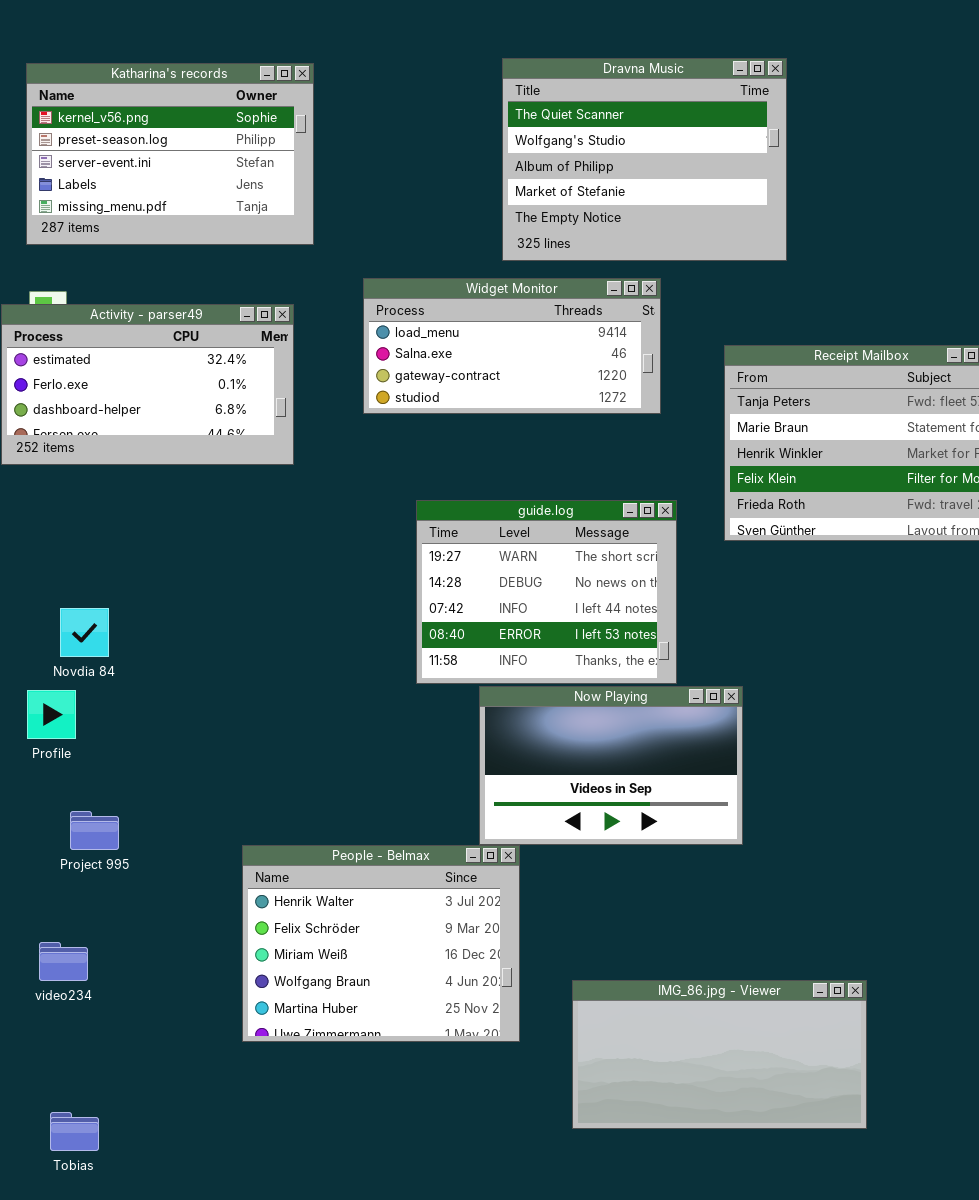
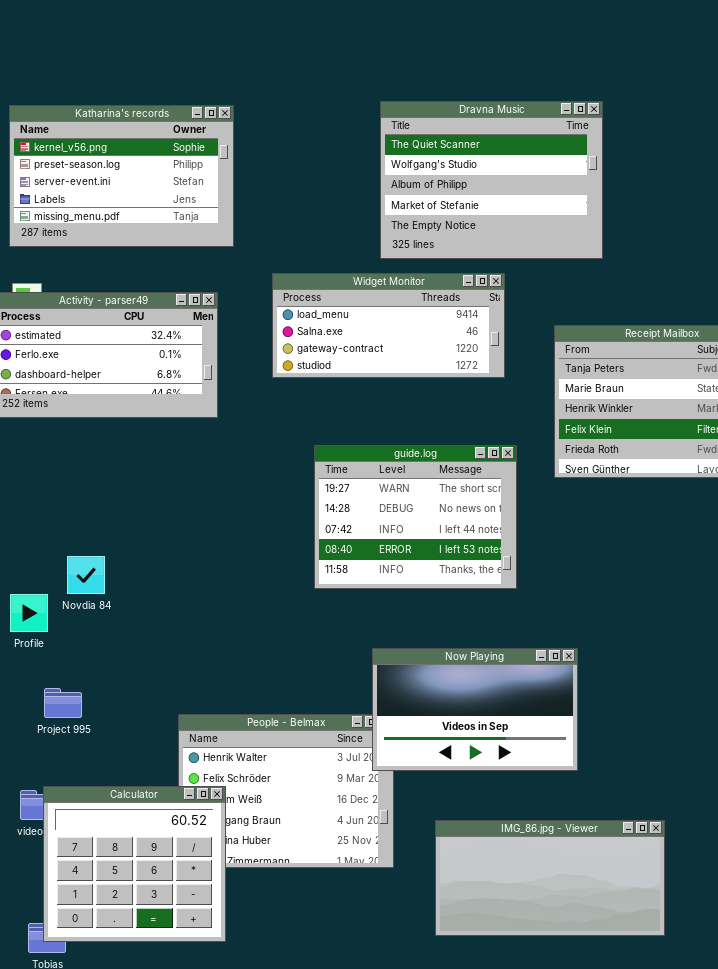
Novdia 84: [60,608,109,657] -> [67,556,105,594], moved
Now Playing: [479,686,743,845] -> [372,648,578,771], moved
Calculator: none -> [43,786,226,942], opened

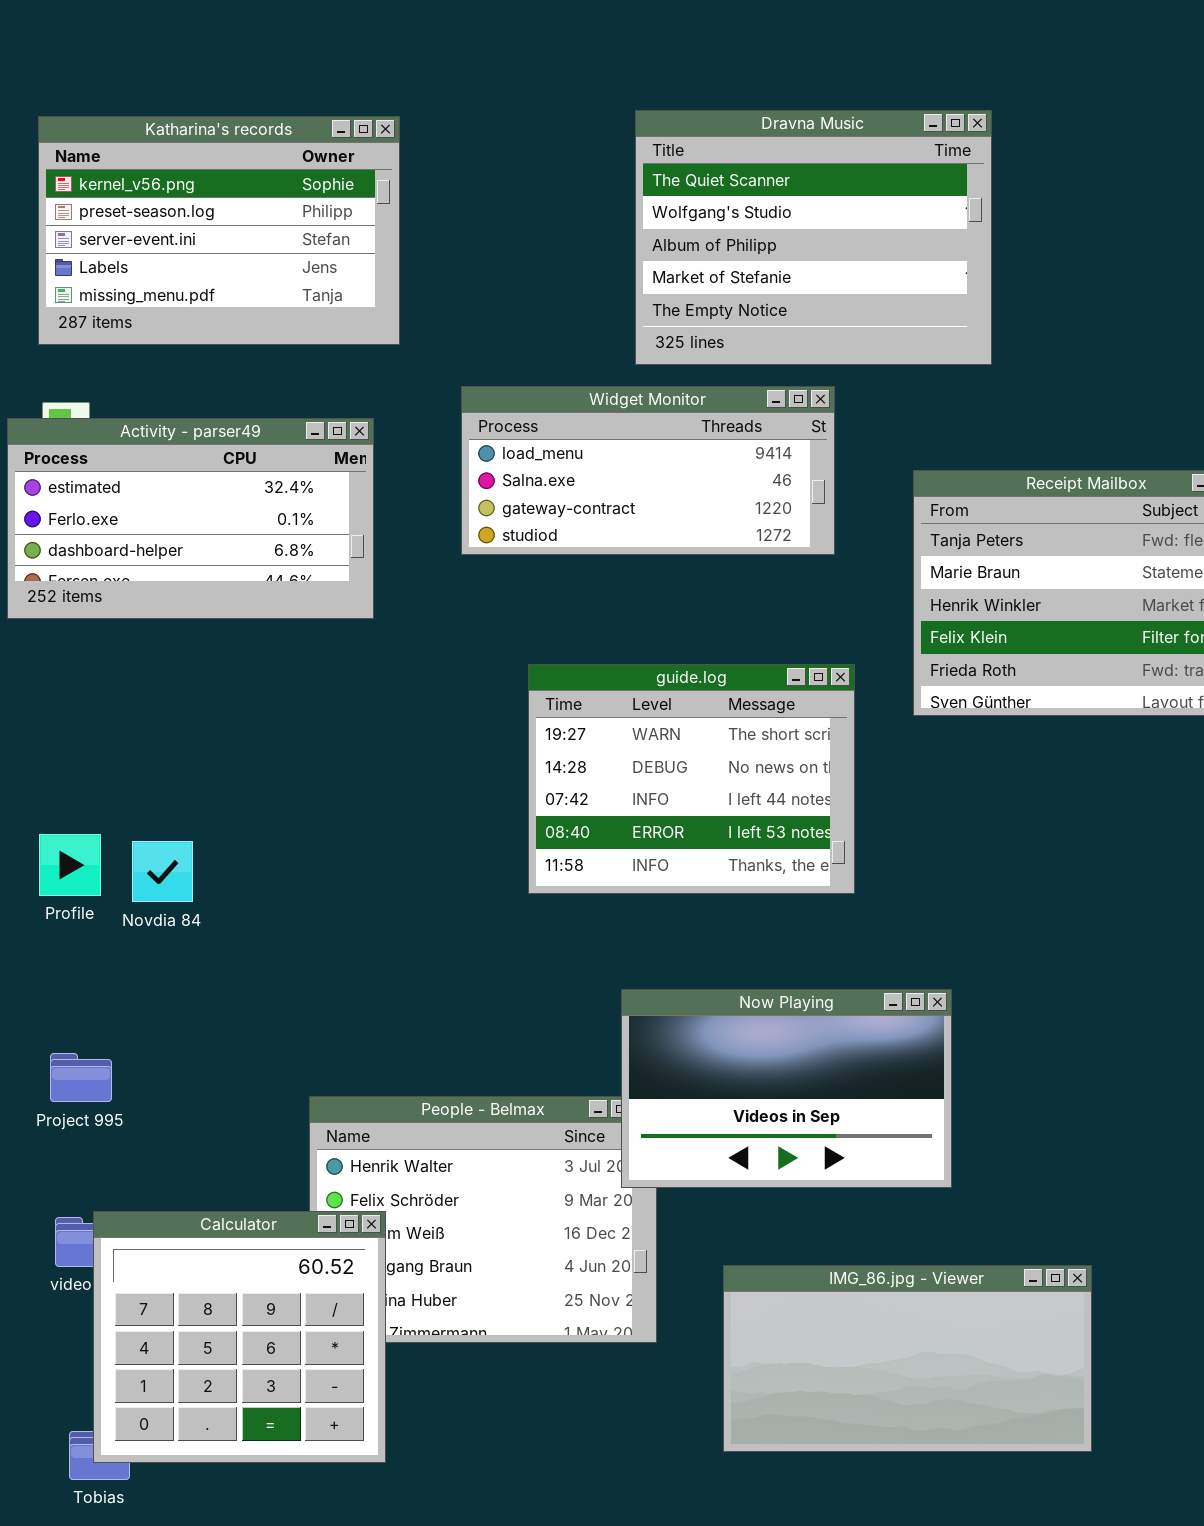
Profile: [10,594,48,632] -> [39,834,101,896], moved
Project 995: [44,688,82,718] -> [50,1053,112,1102], moved

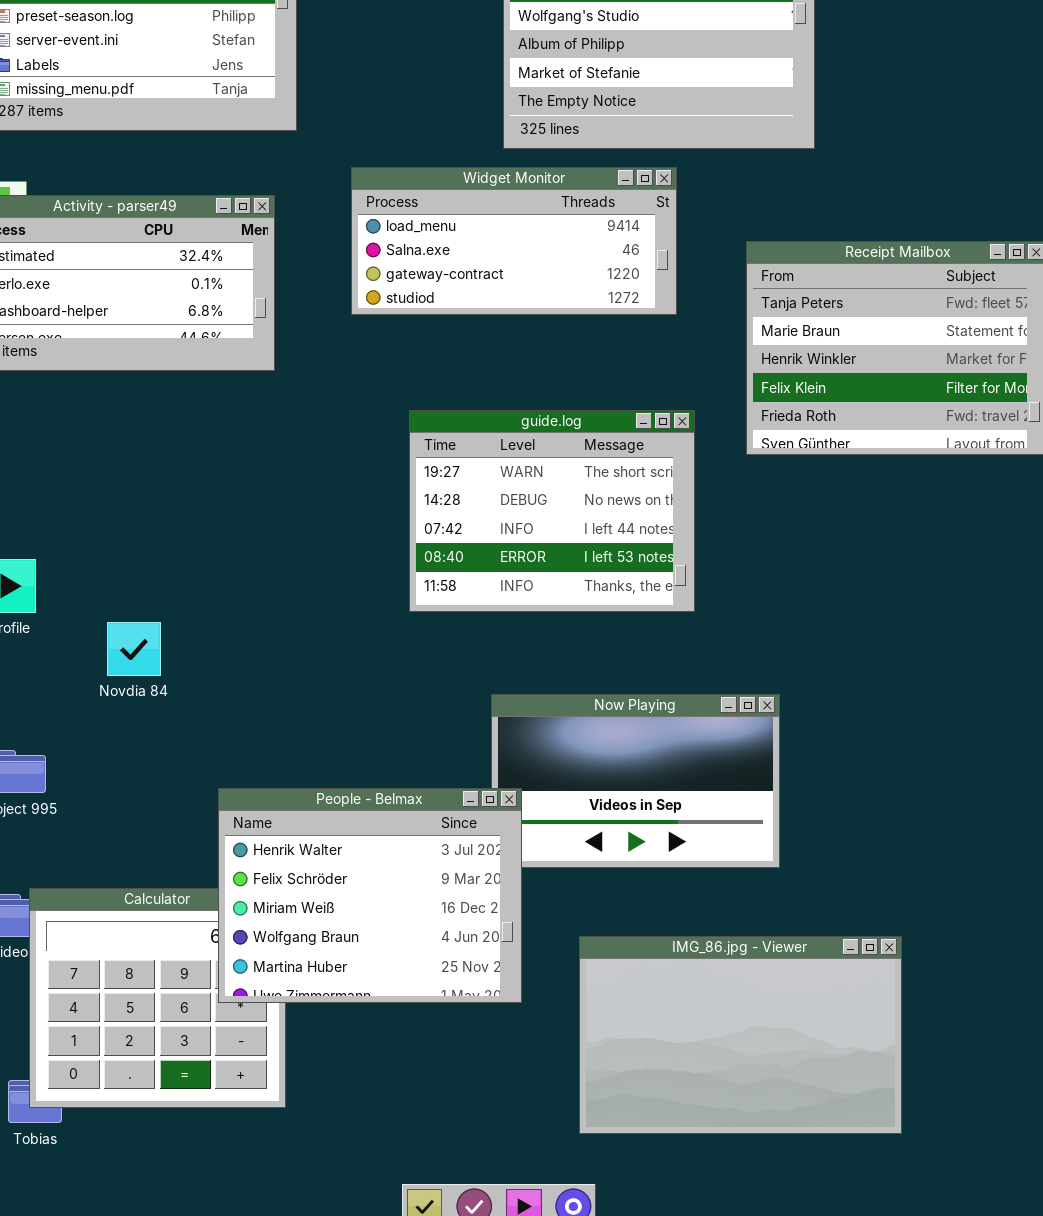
Novdia 84: [132,841,193,902] -> [107,622,161,676], moved
People - Belmax: [309,1096,657,1343] -> [218,788,522,1003], raised
IMG_86.jpg - Viewer: [723,1265,1092,1452] -> [579,936,902,1134], resized

